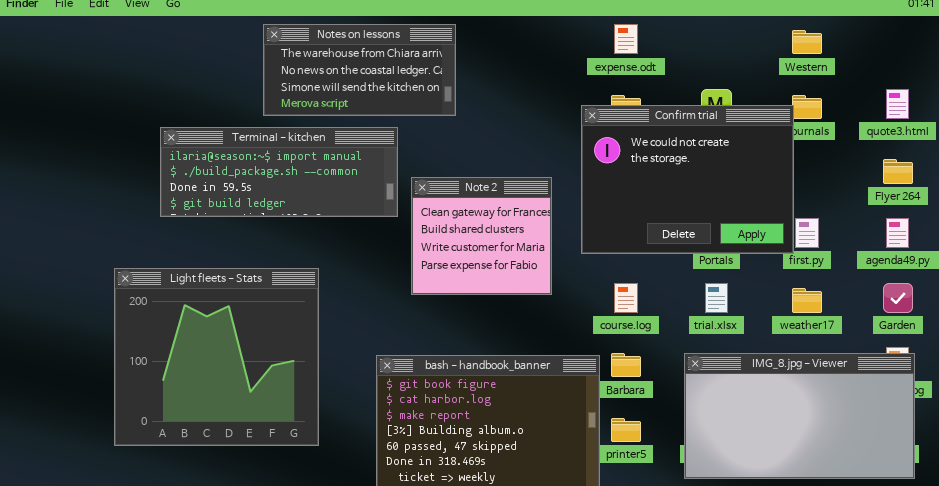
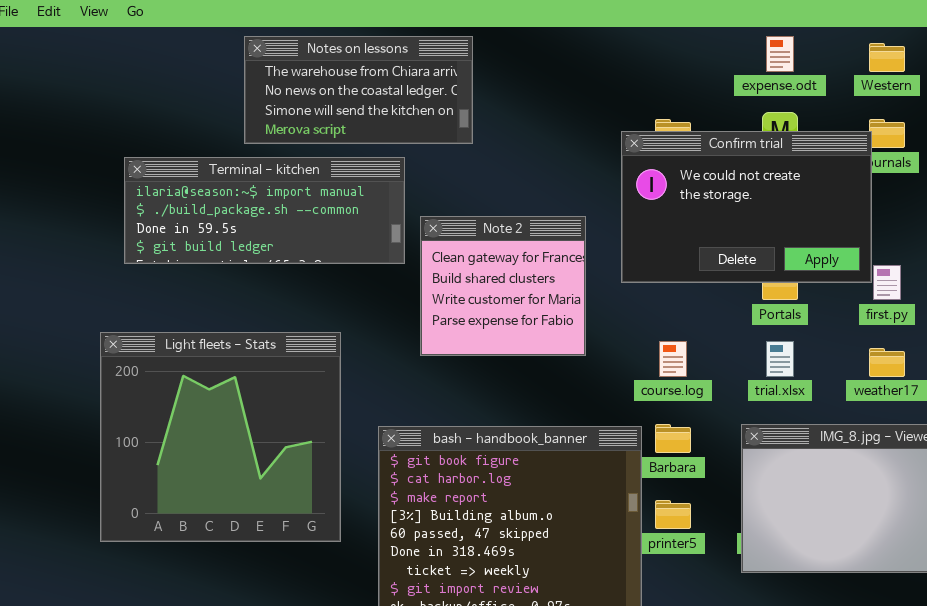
expense.odt: [614,24,638,54] -> [766,36,794,72], moved
Confirm trial: [581,105,794,254] -> [621,131,872,283], resized
Light fleets - Stats: [114,268,319,446] -> [100,332,341,542], moved

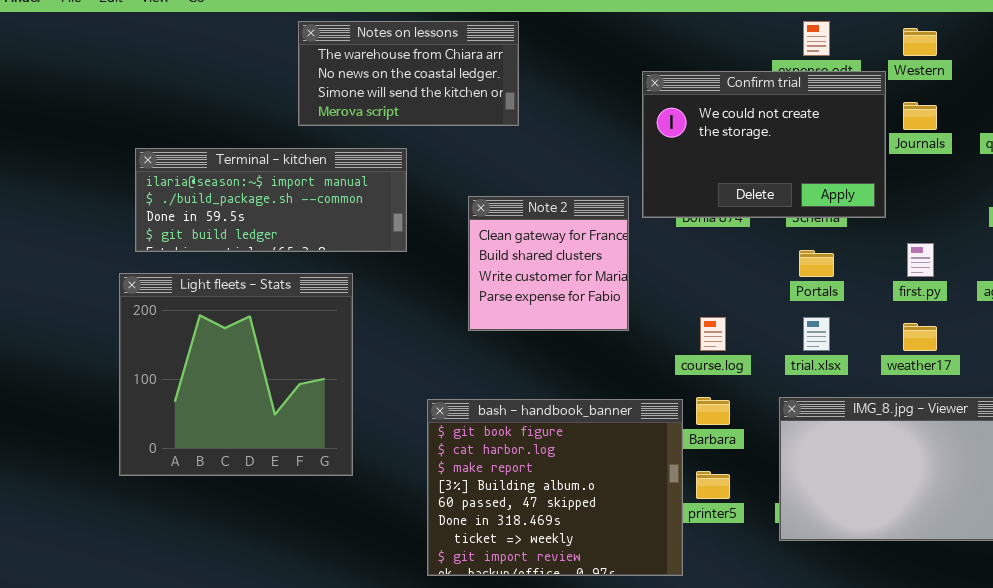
Confirm trial: [621,131,872,283] -> [642,71,886,218], moved
Terminal - kitchen: [124,157,405,264] -> [135,148,407,252], moved
Light fleets - Stats: [100,332,341,542] -> [119,273,353,476], moved

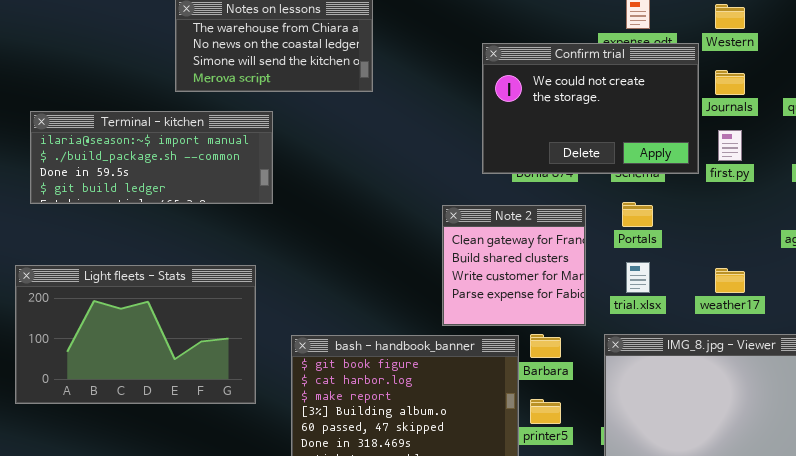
Note 2: [468,196,629,331] -> [442,205,586,326], moved
first.py: [907,243,934,277] -> [718,130,742,161], moved
Light fleets - Stats: [119,273,353,476] -> [15,265,256,404], resized

